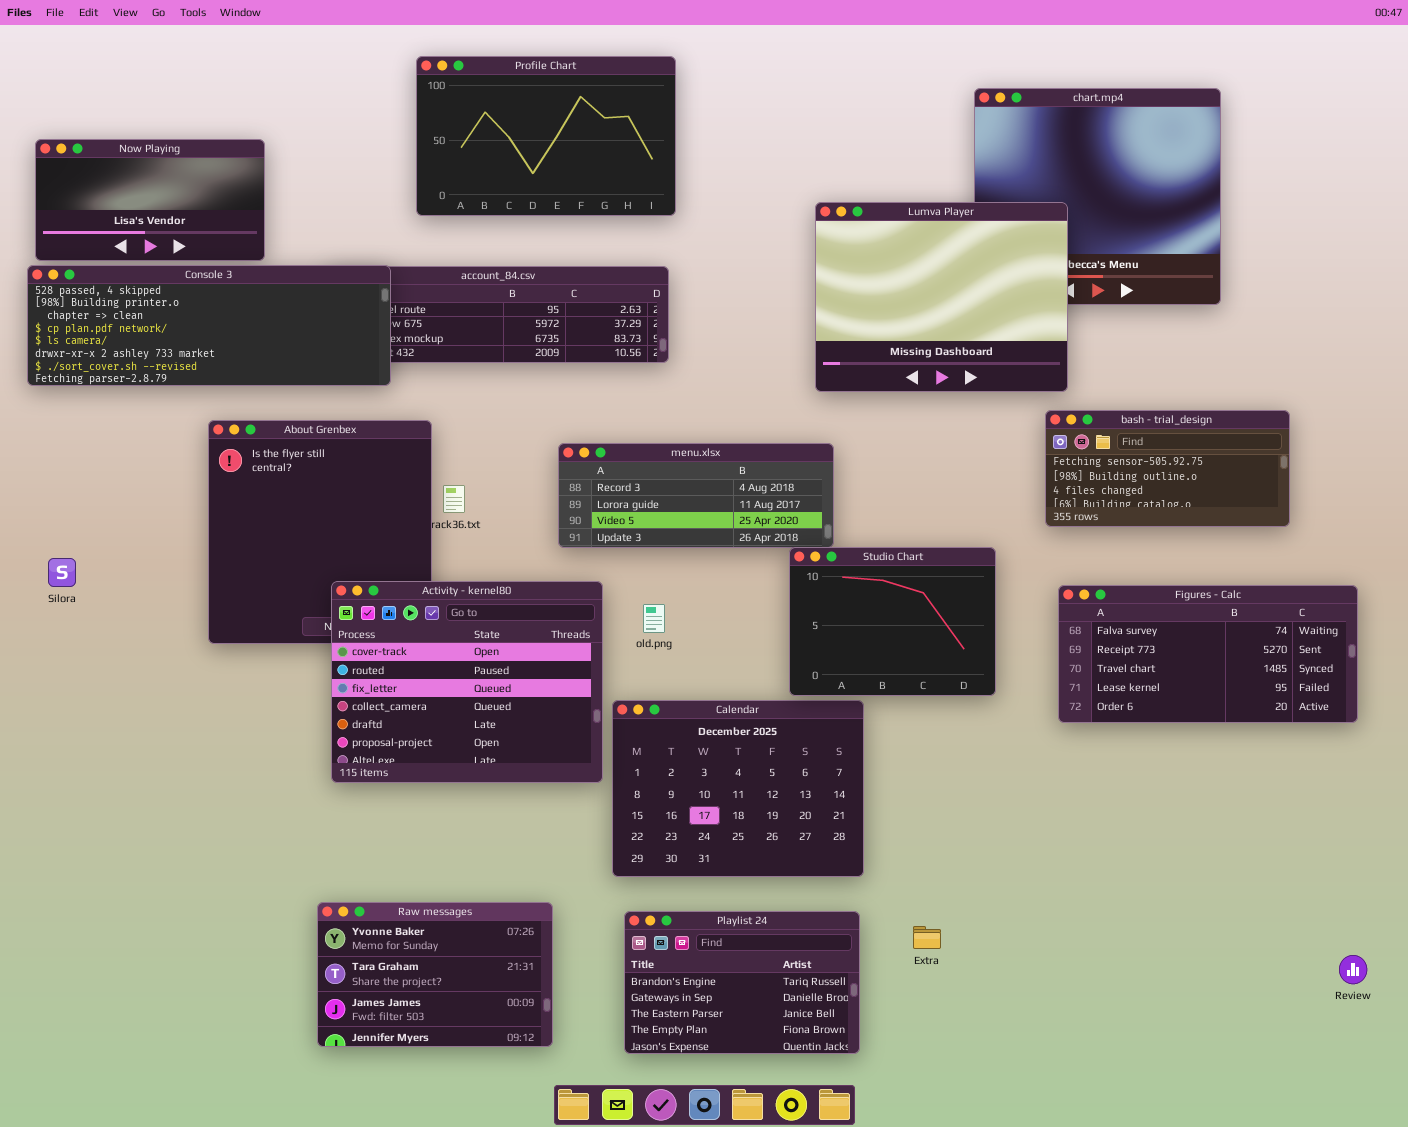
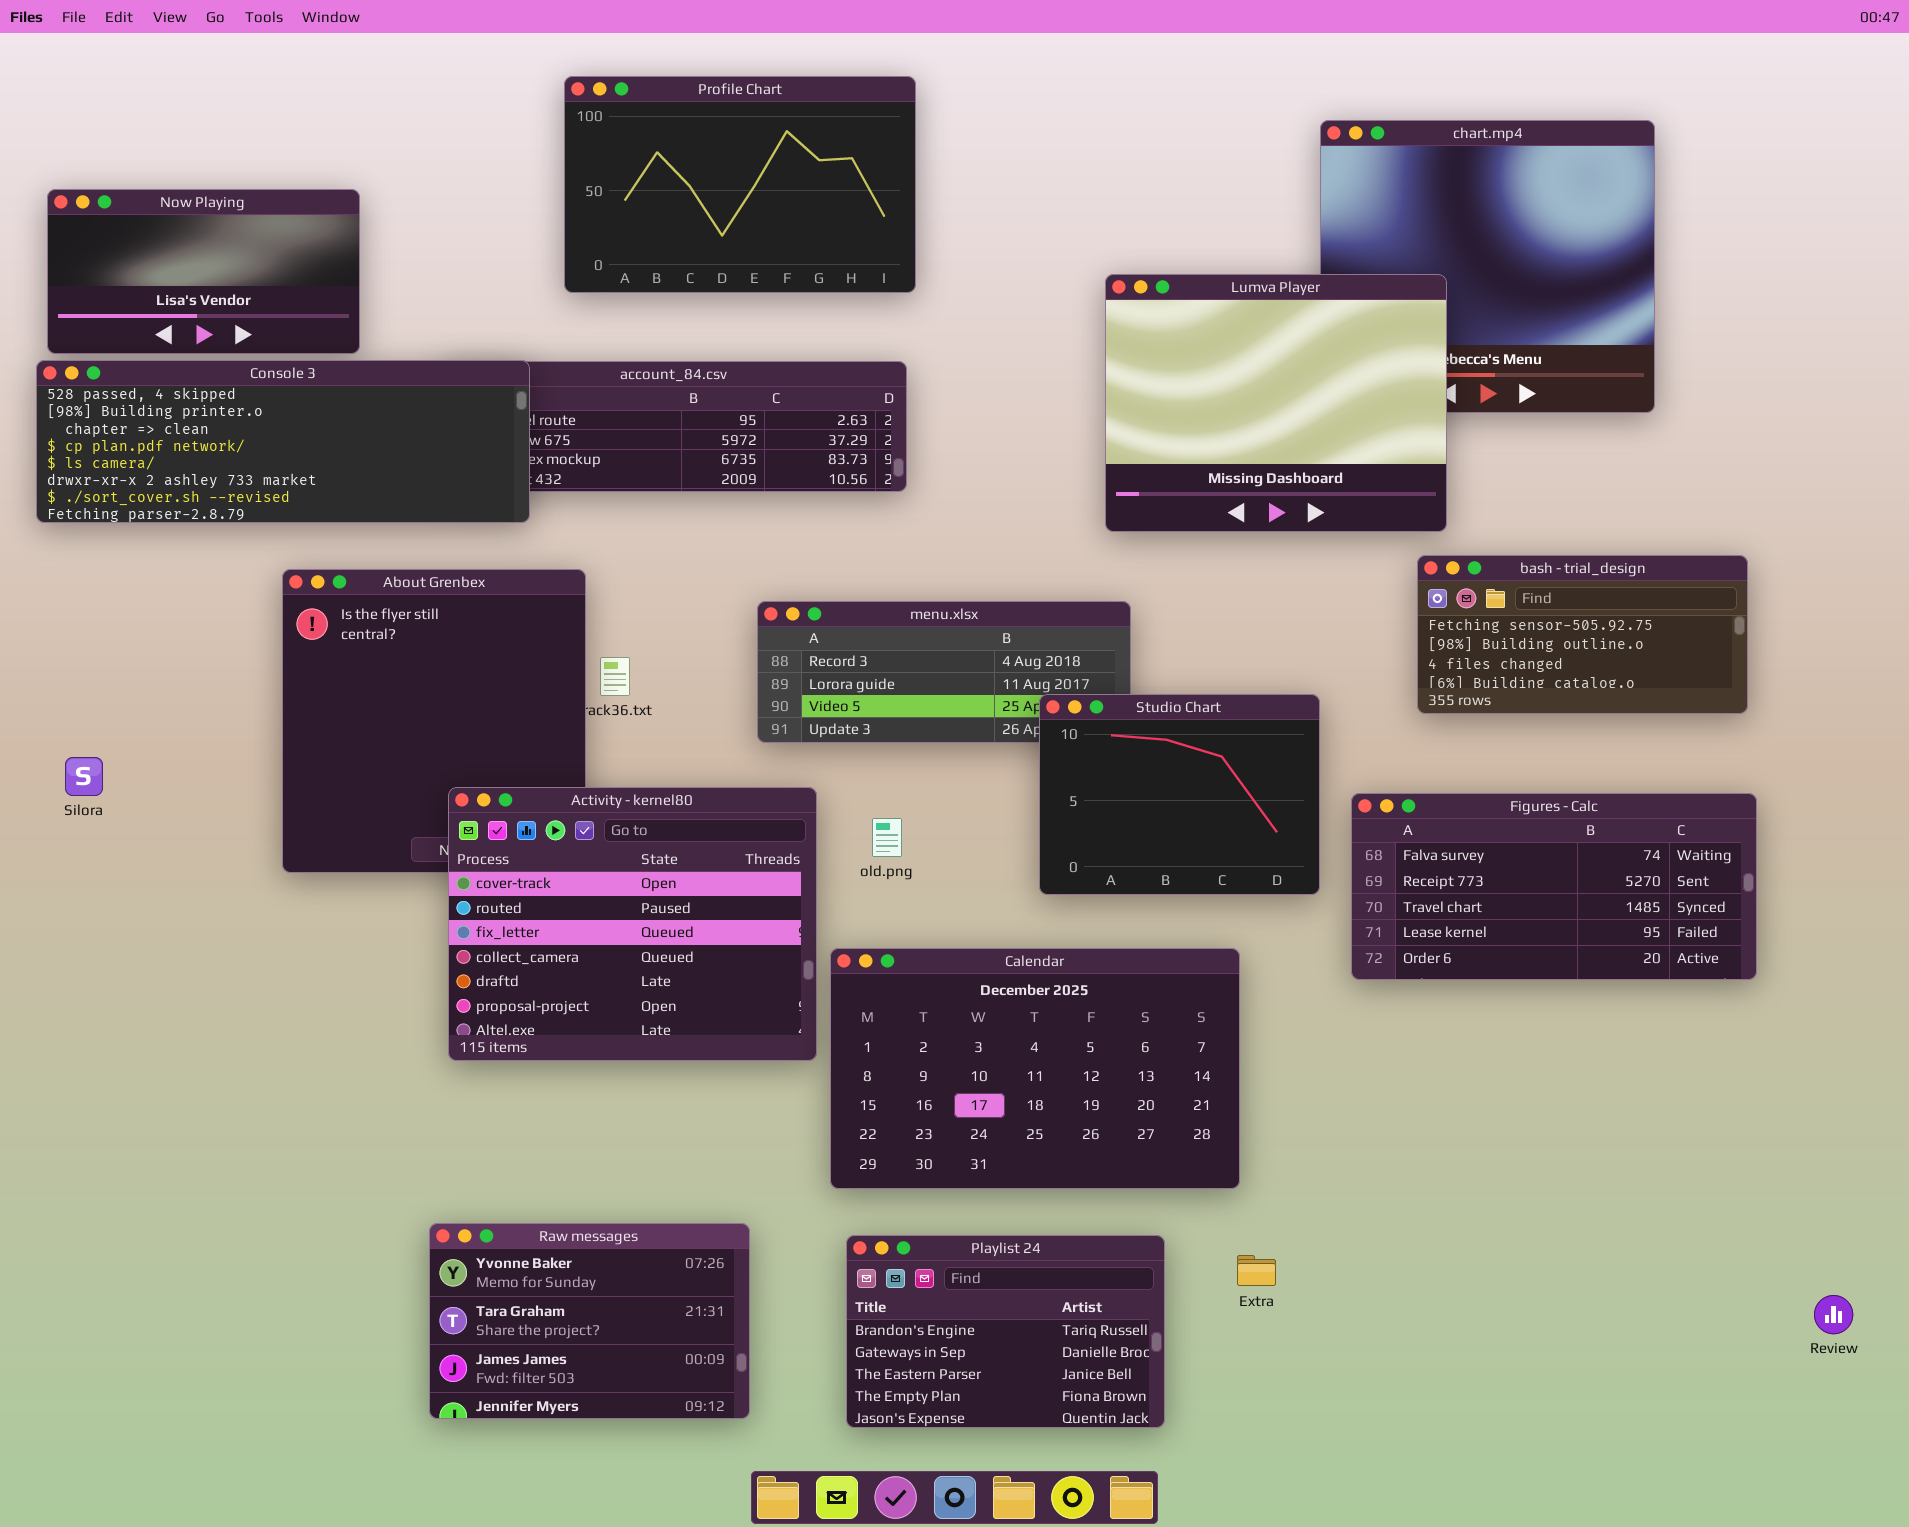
Studio Chart: [789,547,996,696] -> [1039,694,1320,895], moved
Figures - Calc: [1058,585,1358,723] -> [1351,793,1757,980], moved
Calendar: [612,700,864,877] -> [830,948,1240,1189], resized

